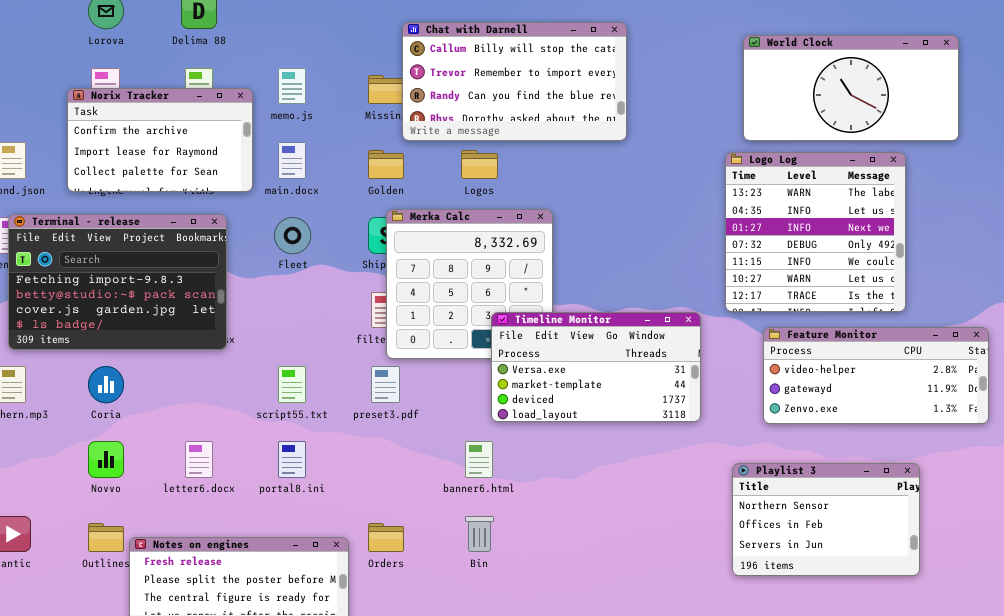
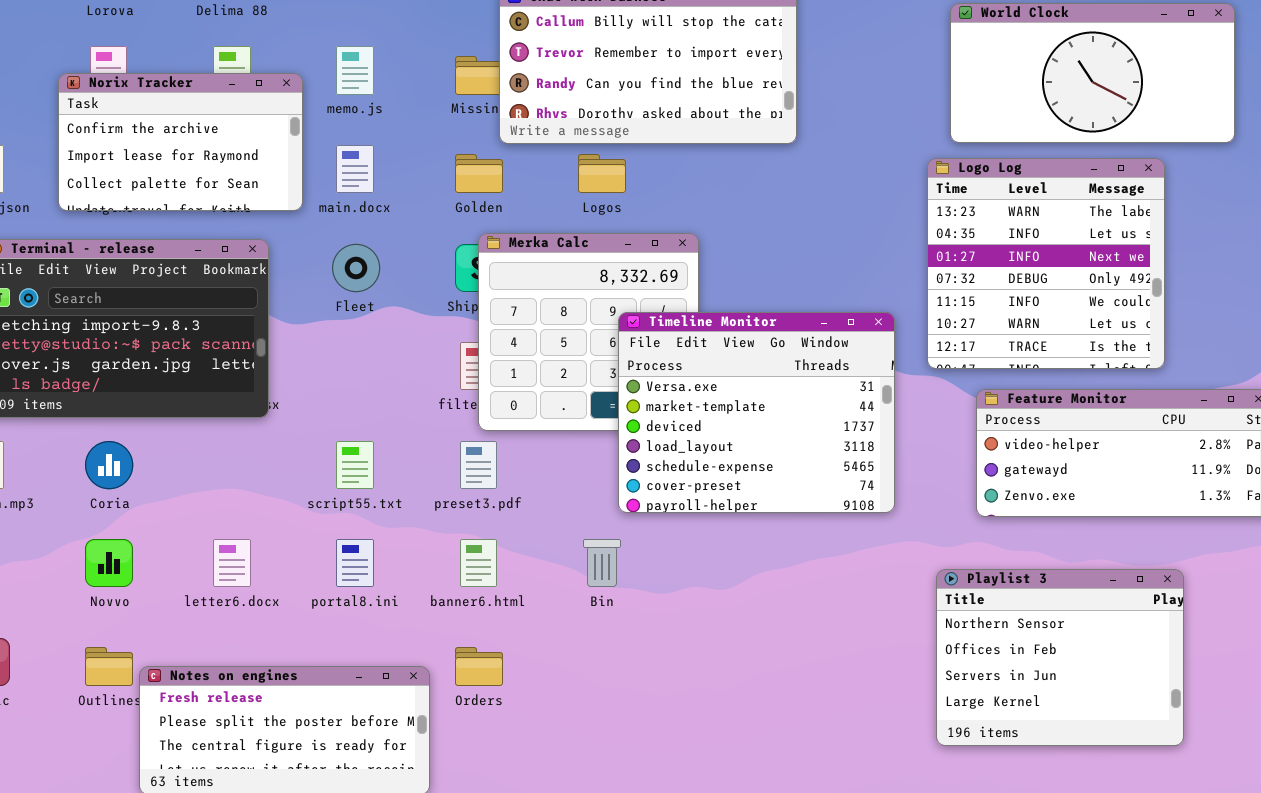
Timeline Monitor: [491,312,701,422] -> [618,312,895,513], resized
banner6.html: [465,441,493,478] -> [460,539,497,587], moved
Playlist 3: [732,463,920,576] -> [936,569,1184,746], resized
Bin: [465,516,494,552] -> [583,539,621,587], moved

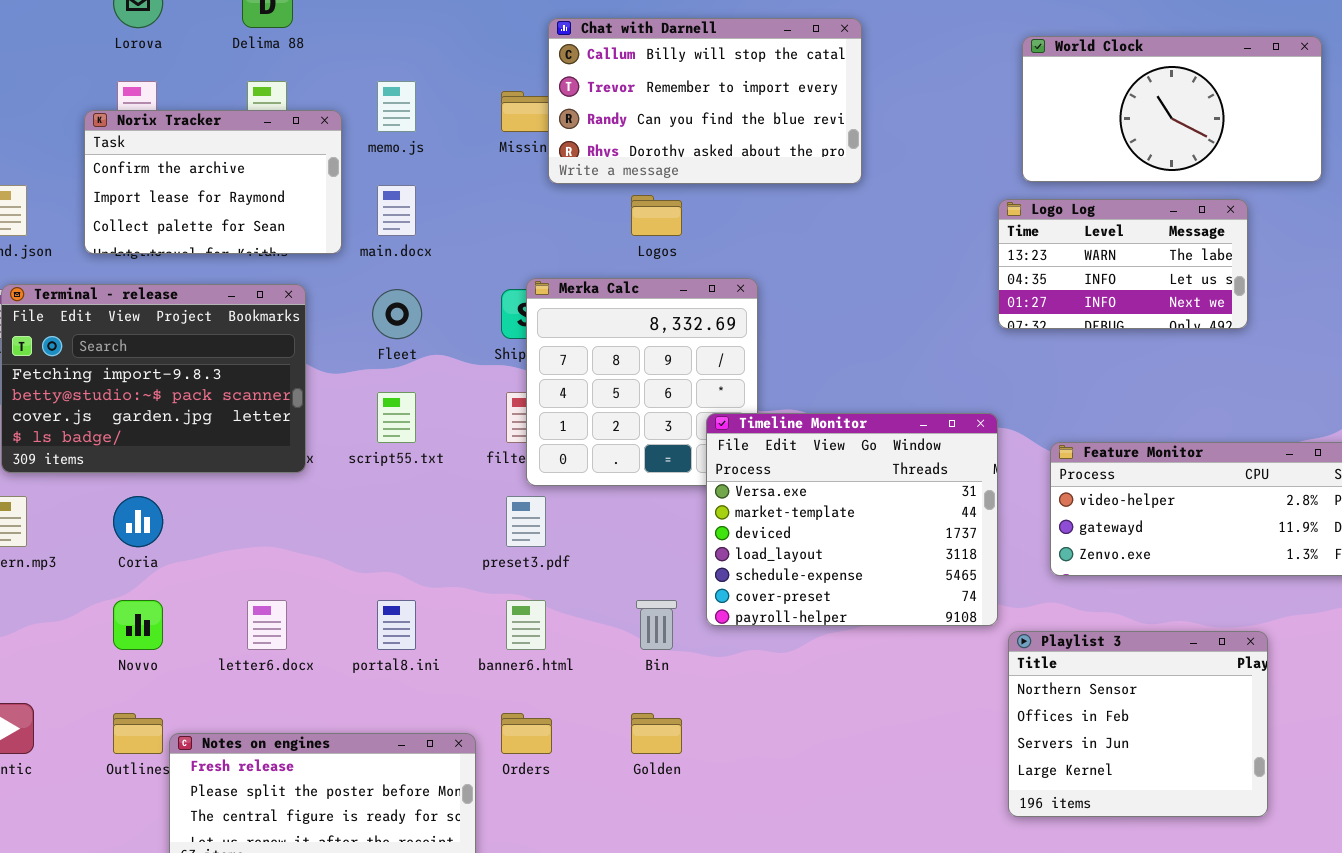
Golden: [455,154,503,193] -> [631,713,682,754], moved
Logo Log: [927,158,1165,369] -> [998,199,1248,329], resized
Timeline Monitor: [618,312,895,513] -> [706,413,998,626], moved
script55.txt: [336,441,374,489] -> [377,392,416,443], moved

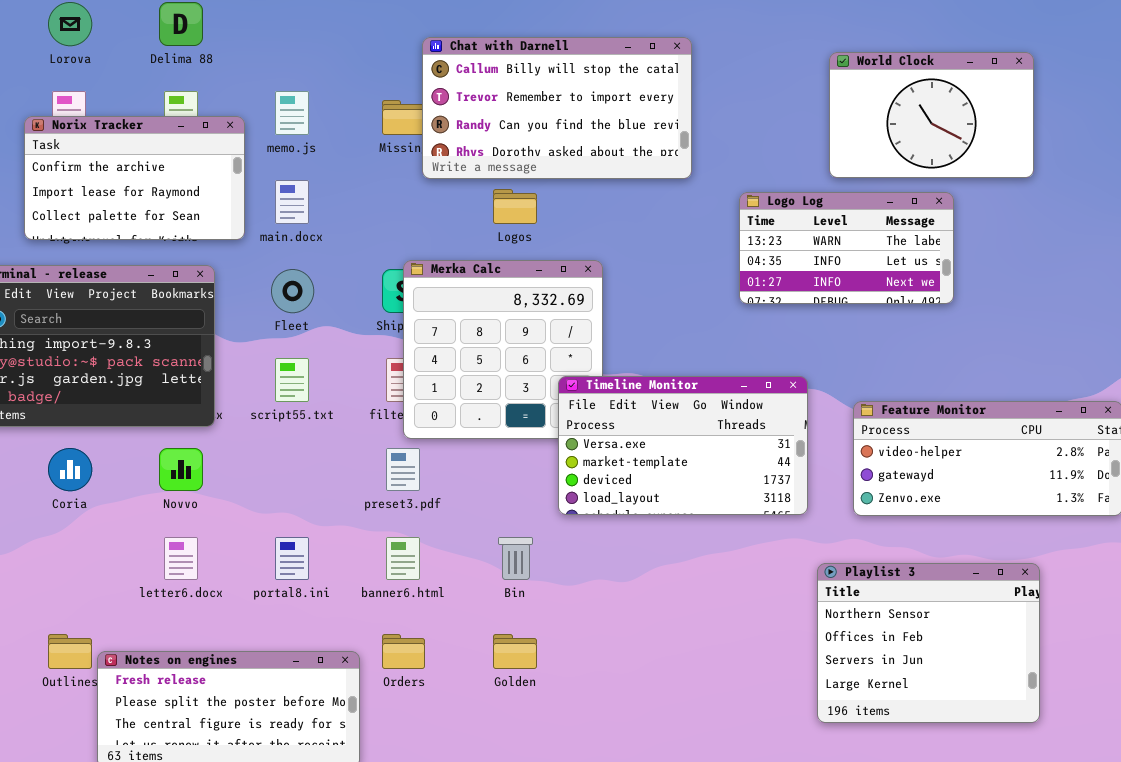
World Clock: [1022,36,1322,182] -> [829,52,1034,178], resized
Logo Log: [998,199,1248,329] -> [739,192,954,304], moved
Timeline Monitor: [706,413,998,626] -> [558,376,808,515], resized
Novvo: [113,600,163,650] -> [159,448,203,491], moved

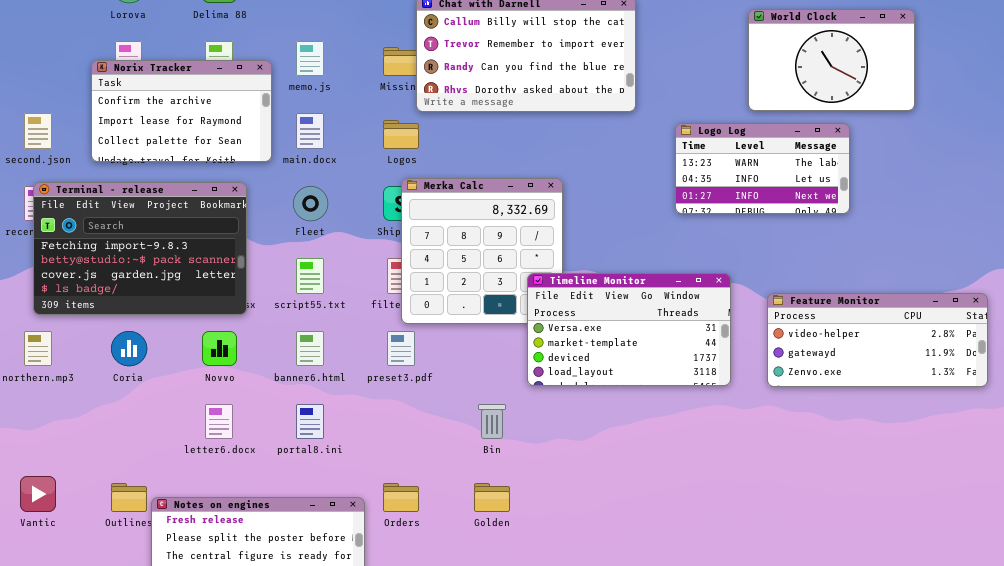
Logos: [493,189,537,224] -> [383,120,419,149], moved
banner6.html: [386,537,420,580] -> [296,331,324,366], moved
Playlist 3: [817,563,1040,723] -> none, closed

